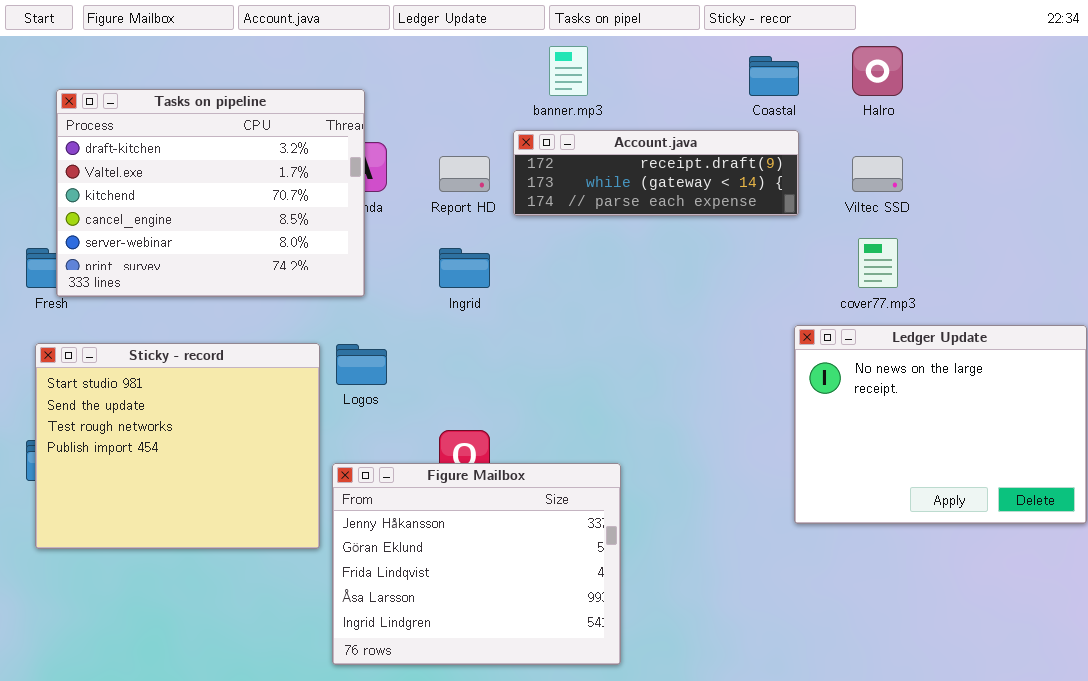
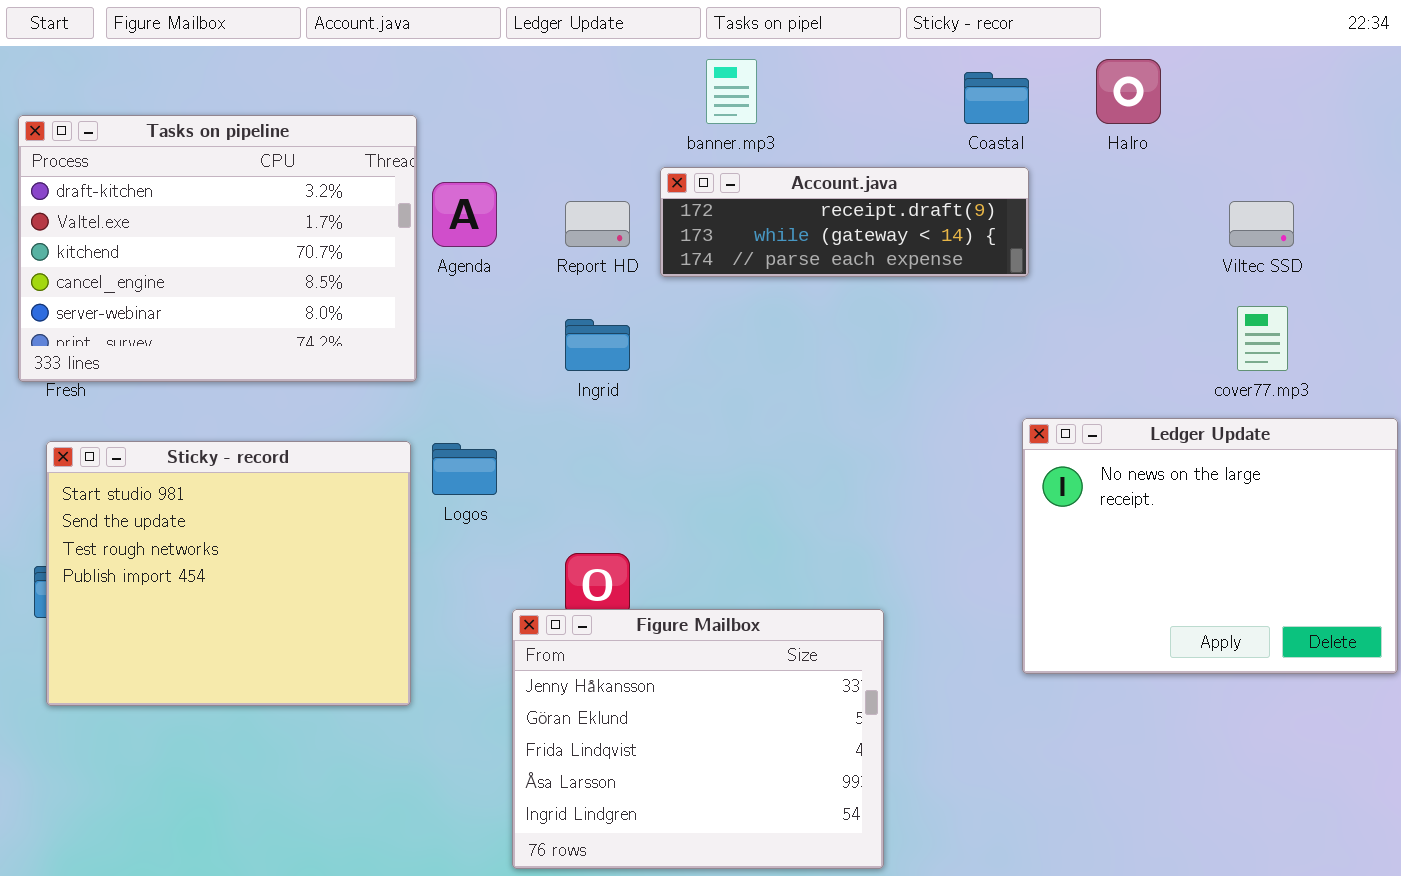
Tasks on pipeline: [56,89,365,297] -> [18,115,417,382], moved
Viltec SSD: [852,156,903,192] -> [1229,201,1294,247], moved
cover77.mp3: [858,238,898,288] -> [1237,306,1288,371], moved
Figure Mailbox: [332,463,621,665] -> [512,609,884,869], moved

